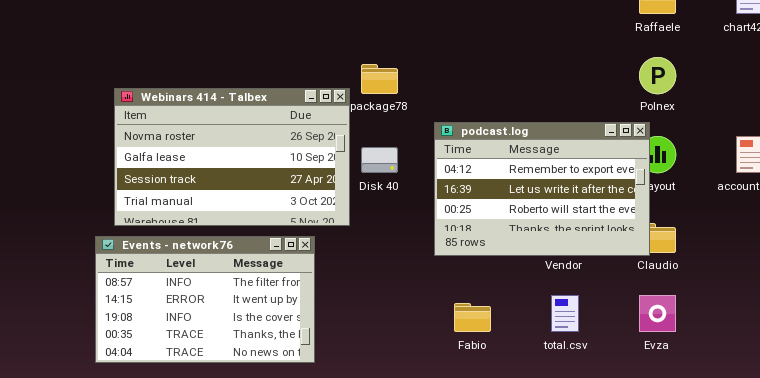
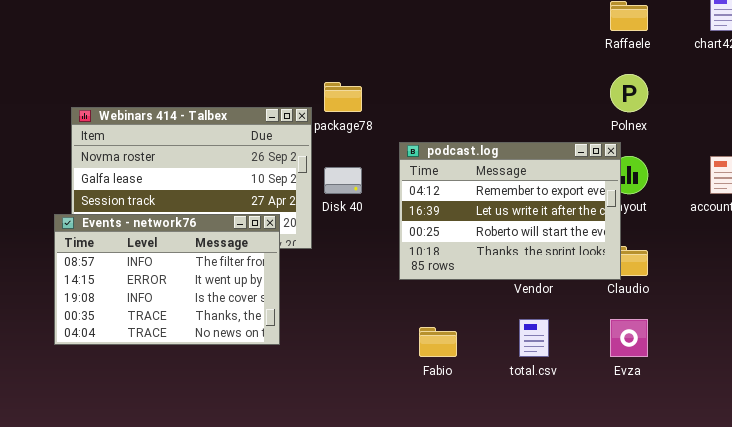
Events - network76: [95,236,315,363] -> [54,214,280,345], moved

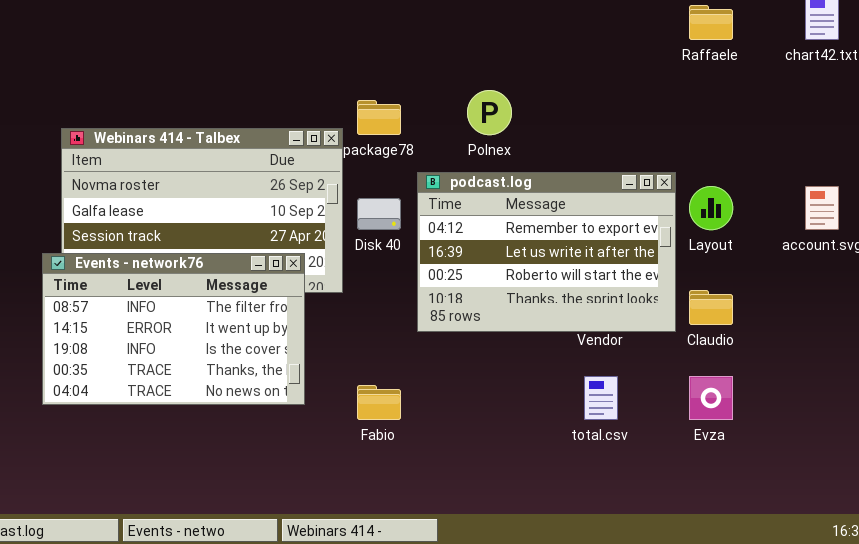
Polnex: [610,74,648,112] -> [467,90,512,135], moved
podcast.log: [399,142,621,280] -> [417,172,676,332], moved
Fabio: [419,327,457,357] -> [357,385,401,420], moved

